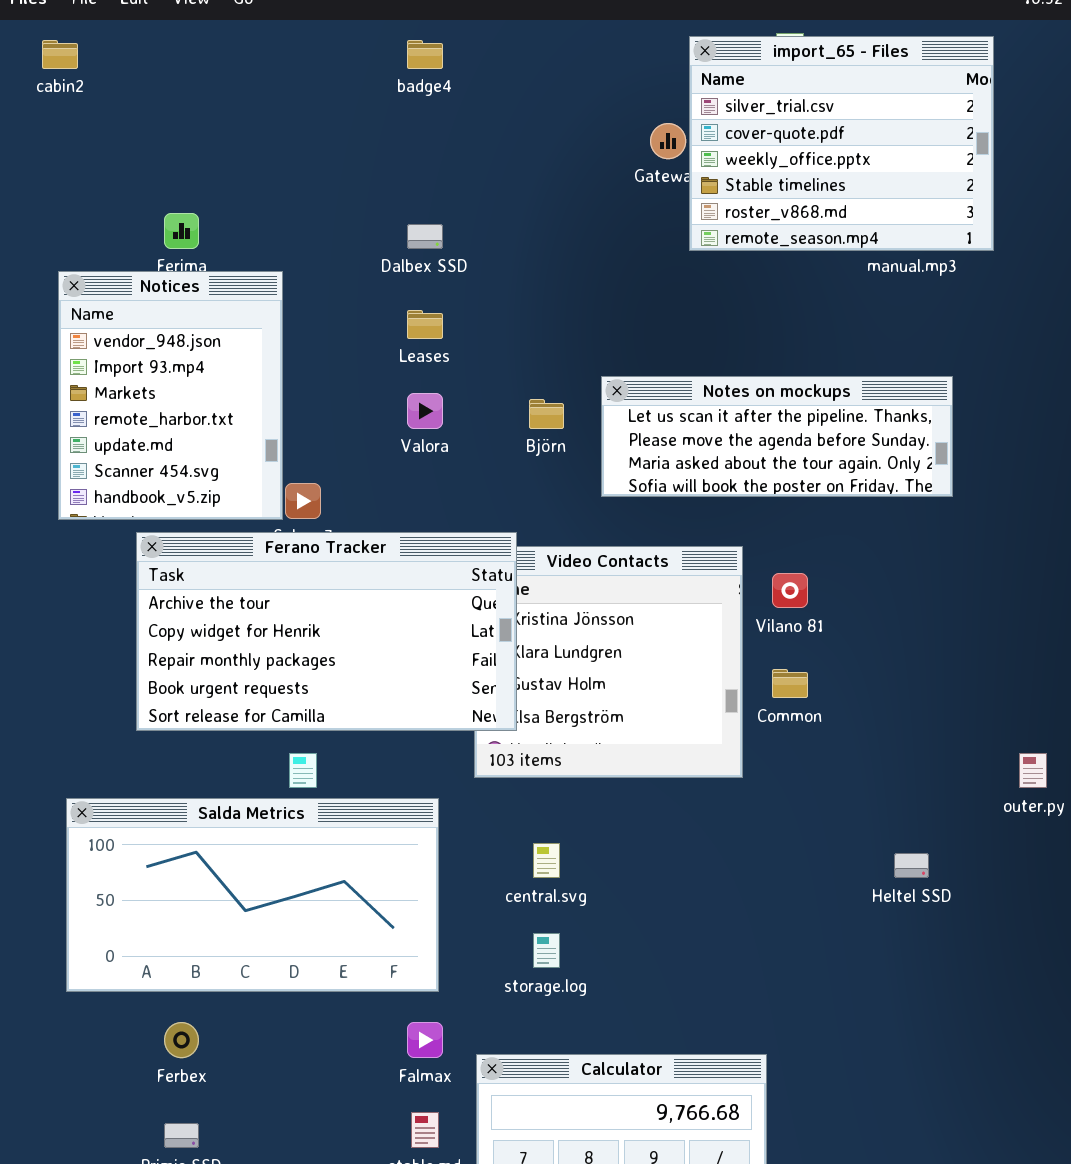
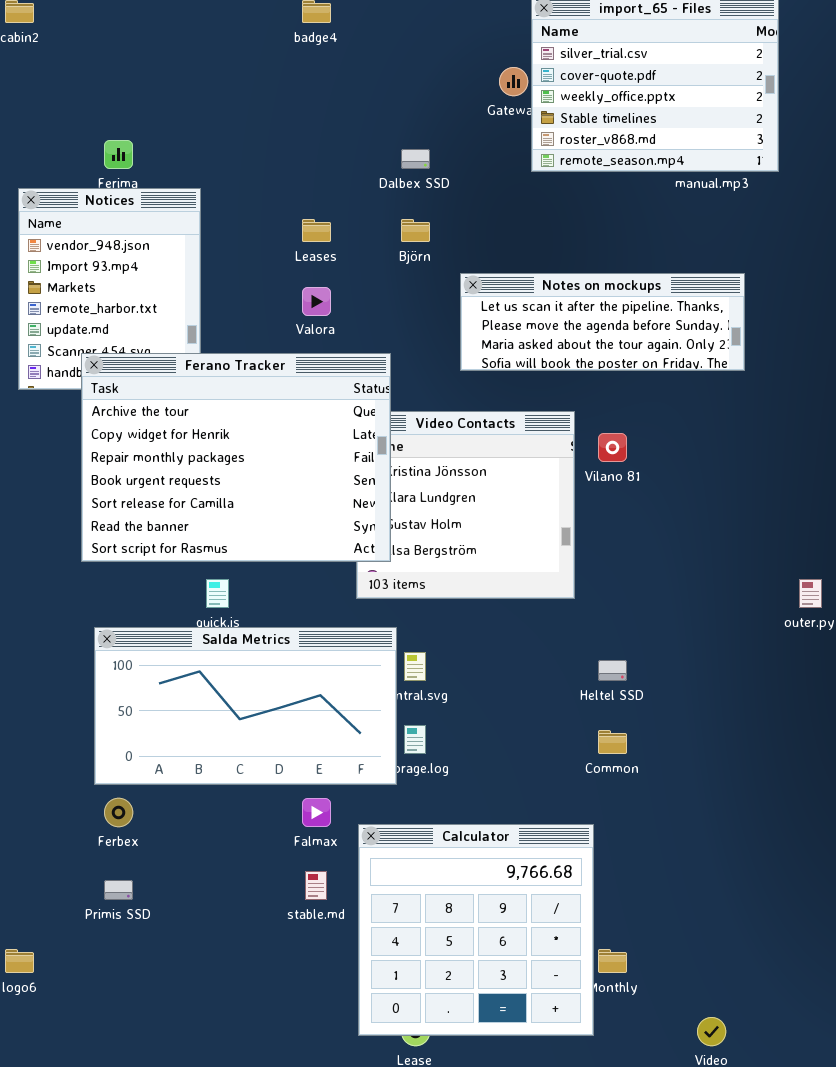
Dalbex SSD: [407,224,443,249] -> [401,149,430,169], moved
Björn: [529,399,564,429] -> [401,219,430,242], moved
Ferano Tracker: [136,532,517,731] -> [81,353,391,562], resized
Common: [772,669,808,698] -> [598,730,627,754], moved
Salda Metrics: [66,798,439,992] -> [94,627,397,785], moved
Heltel SSD: [894,853,929,878] -> [598,660,627,681], moved

